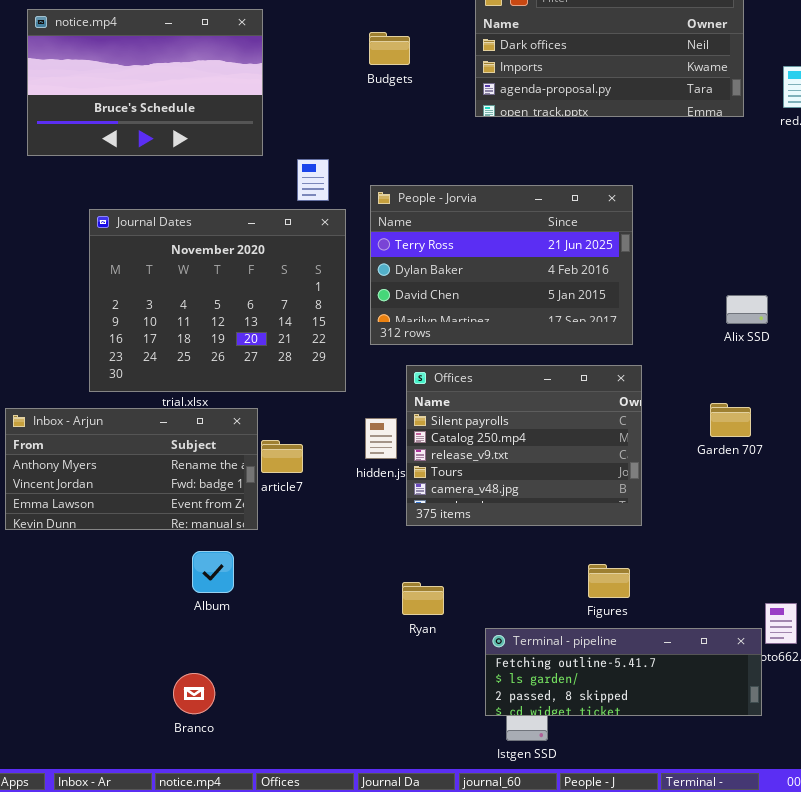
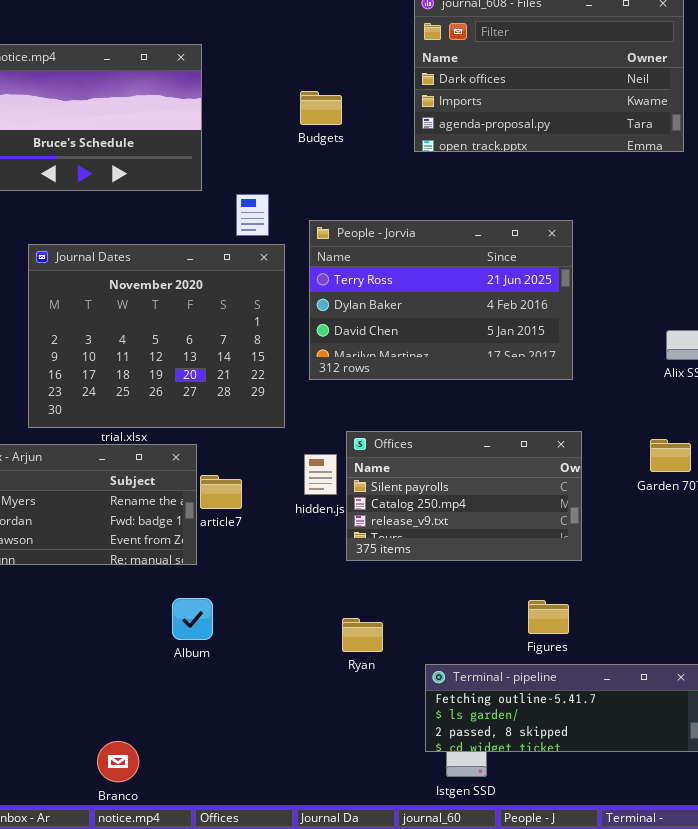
Budgets: [369,32,410,65] -> [300,91,342,125], moved
Offices: [406,365,642,526] -> [346,431,582,561], resized
Album: [192,551,234,593] -> [172,598,213,640], moved
Branco: [173,673,215,714] -> [97,741,139,782], moved

